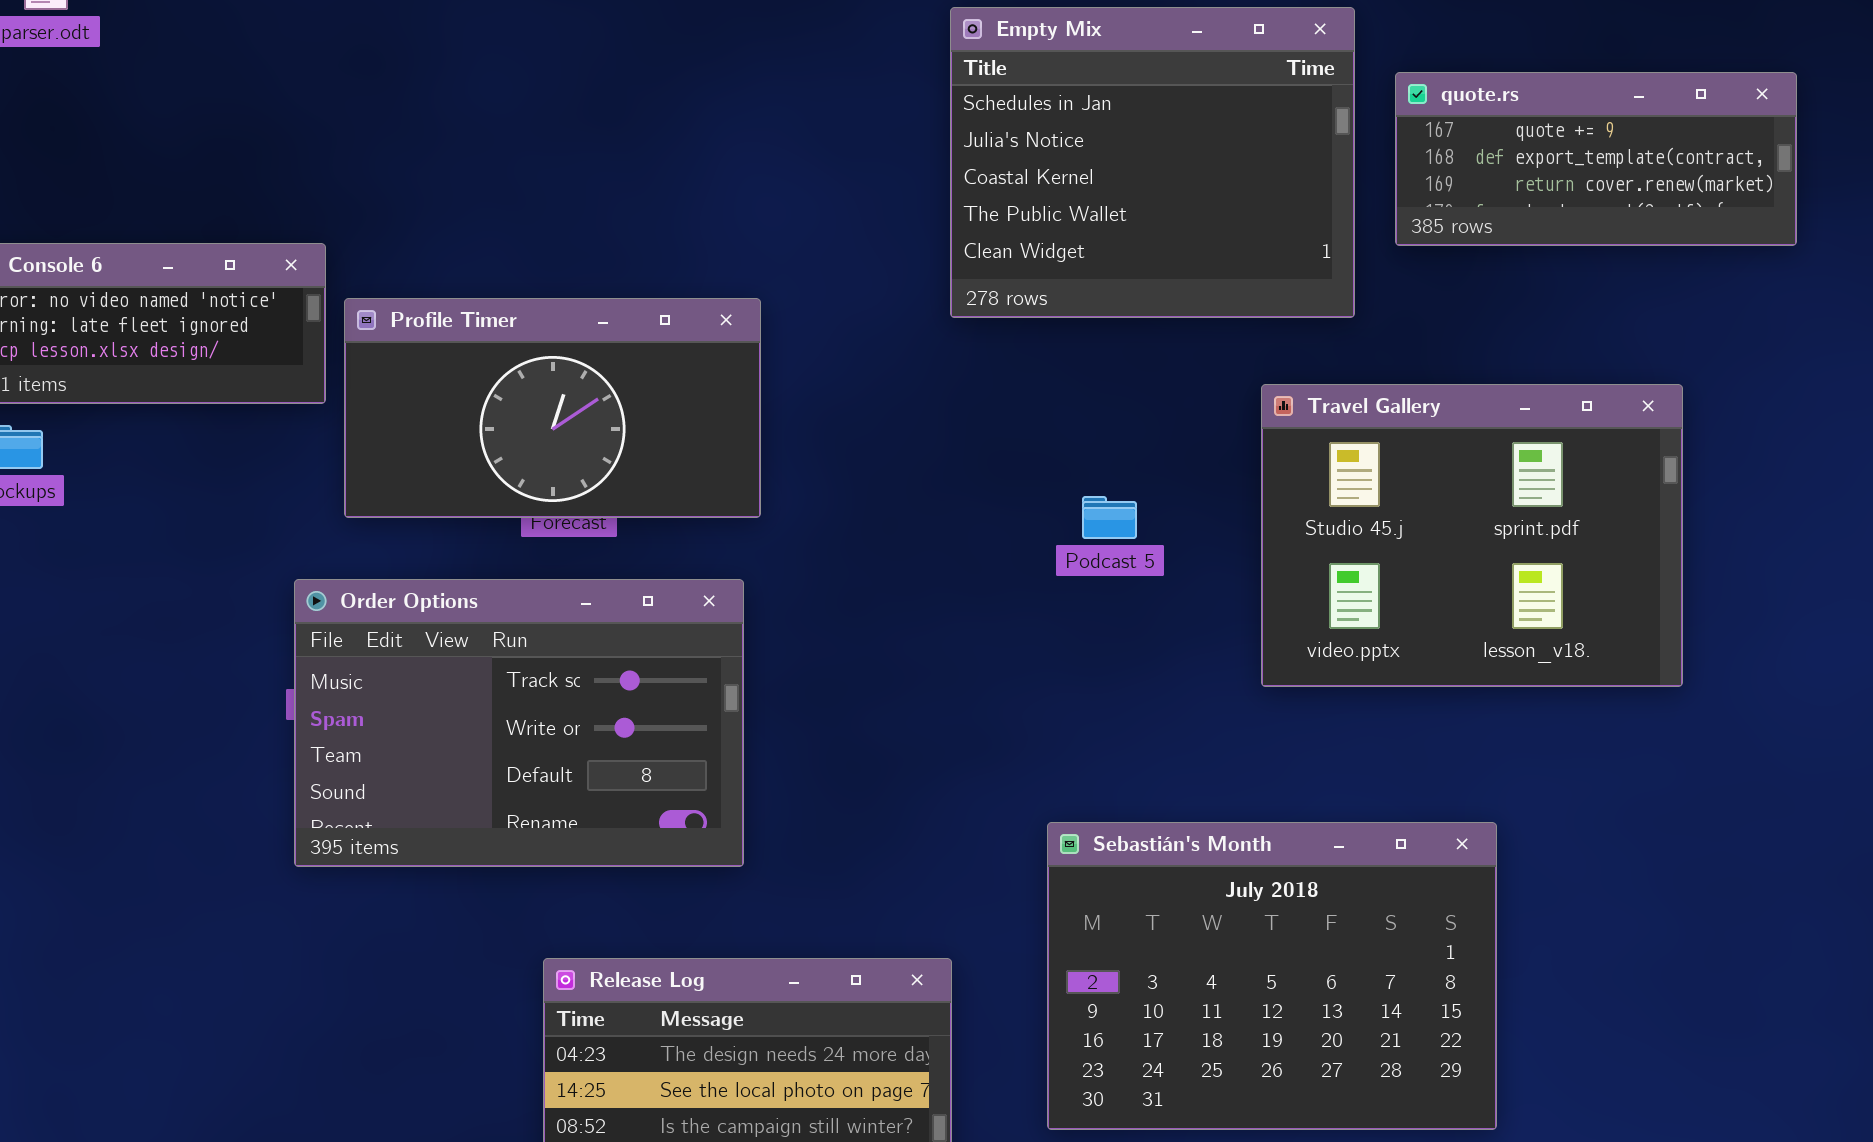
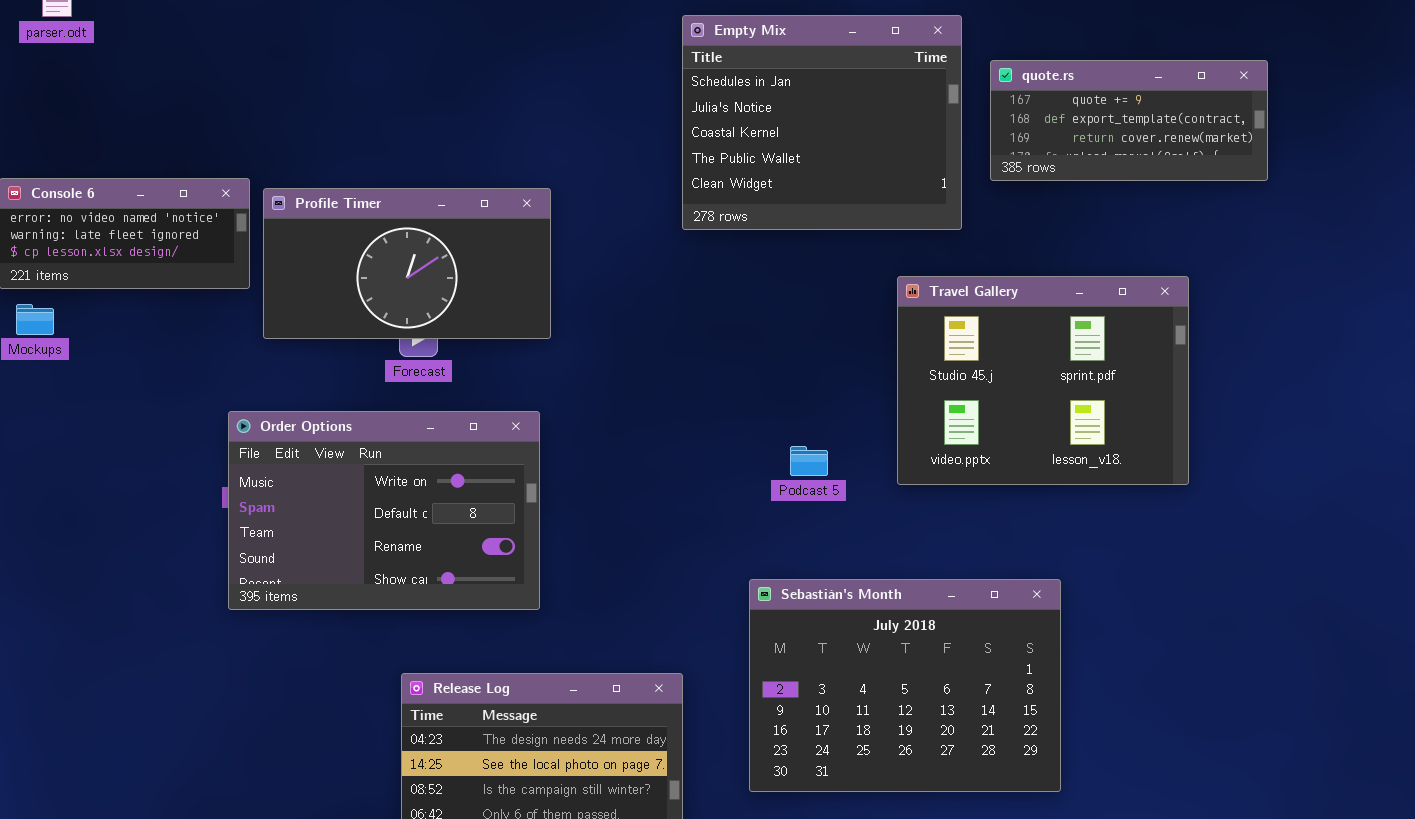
Profile Timer: [344,298,761,518] -> [263,188,551,339], moved
Podcast 5: [1082,496,1137,539] -> [790,446,828,476], moved
Order Options: [294,579,744,867] -> [228,411,540,610], scrolled down 1 row

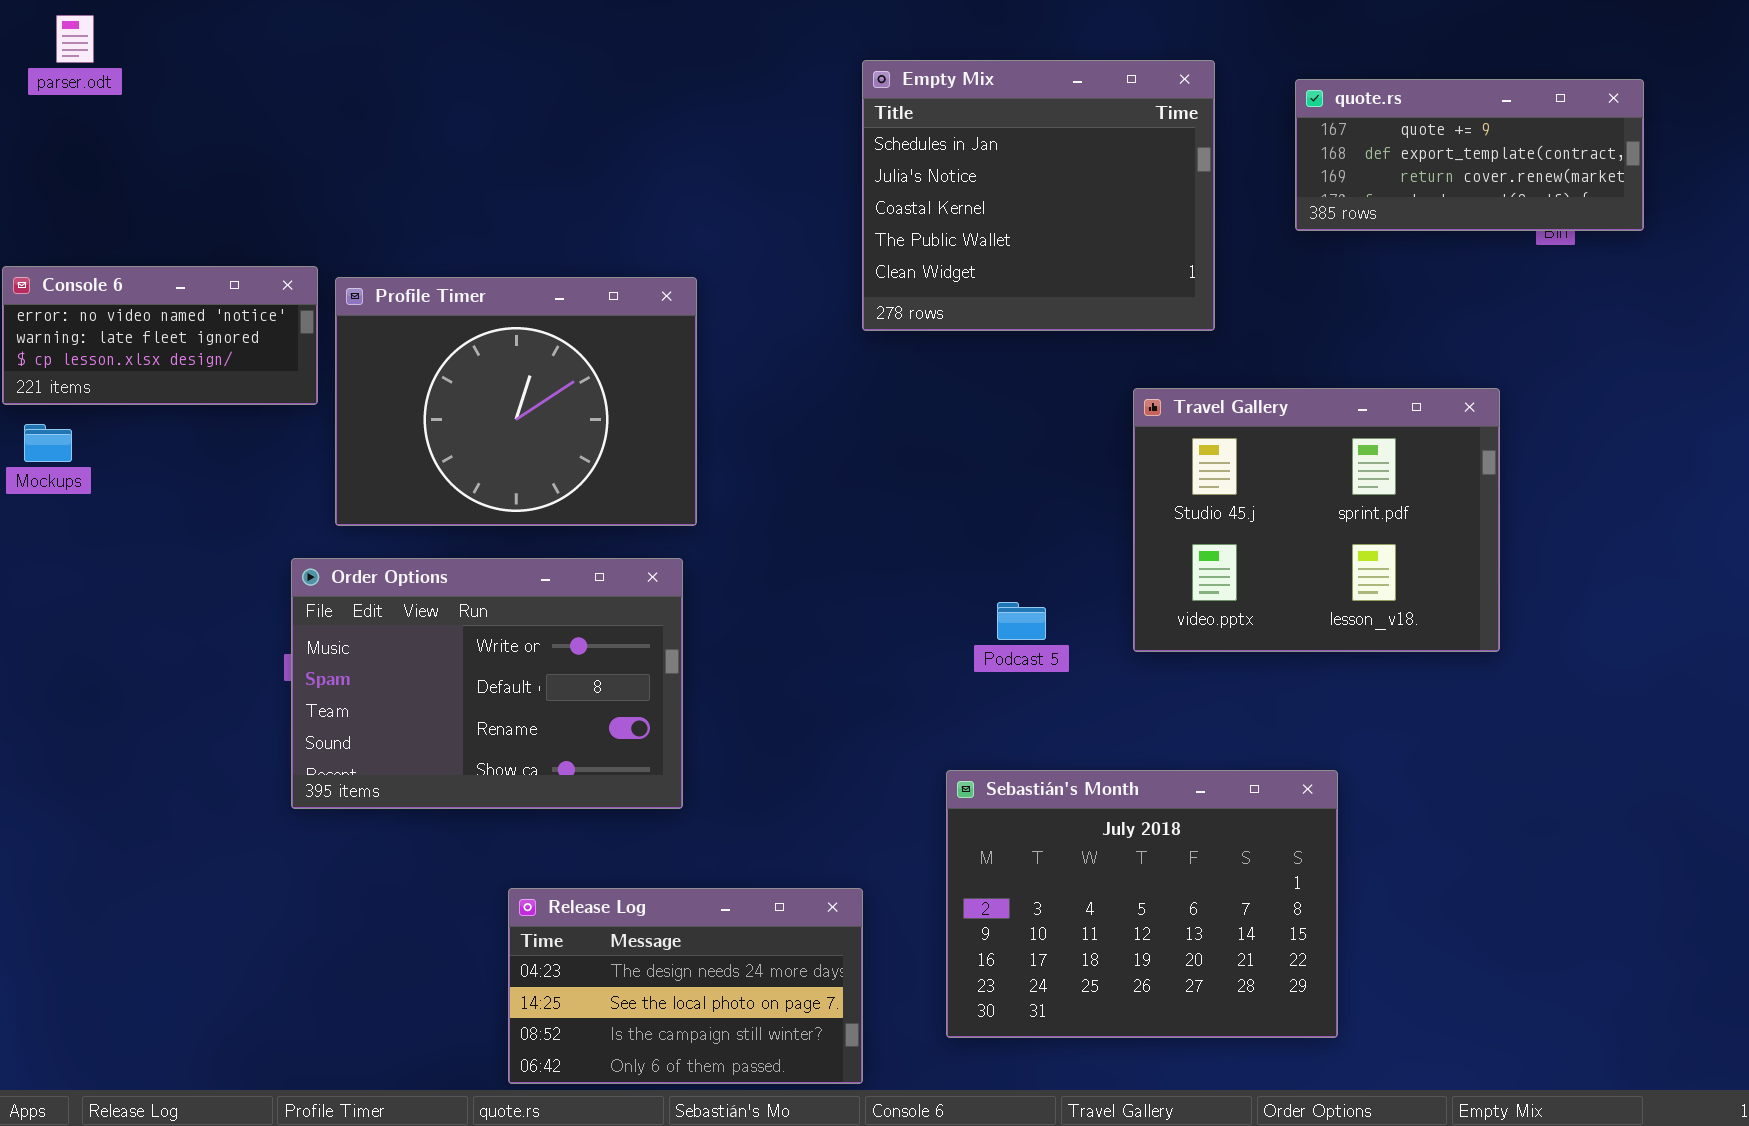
quote.rs: [990,60,1268,181] -> [1295,79,1644,231], moved
Profile Timer: [263,188,551,339] -> [335,277,697,526], resized

